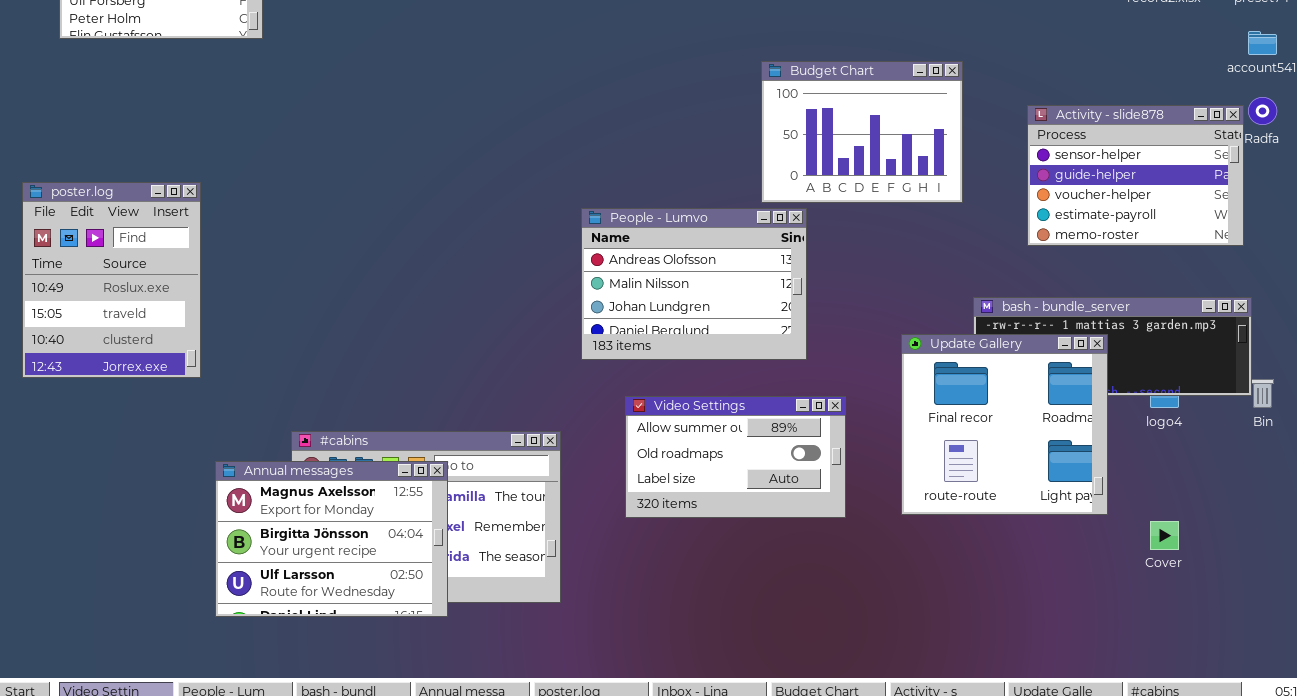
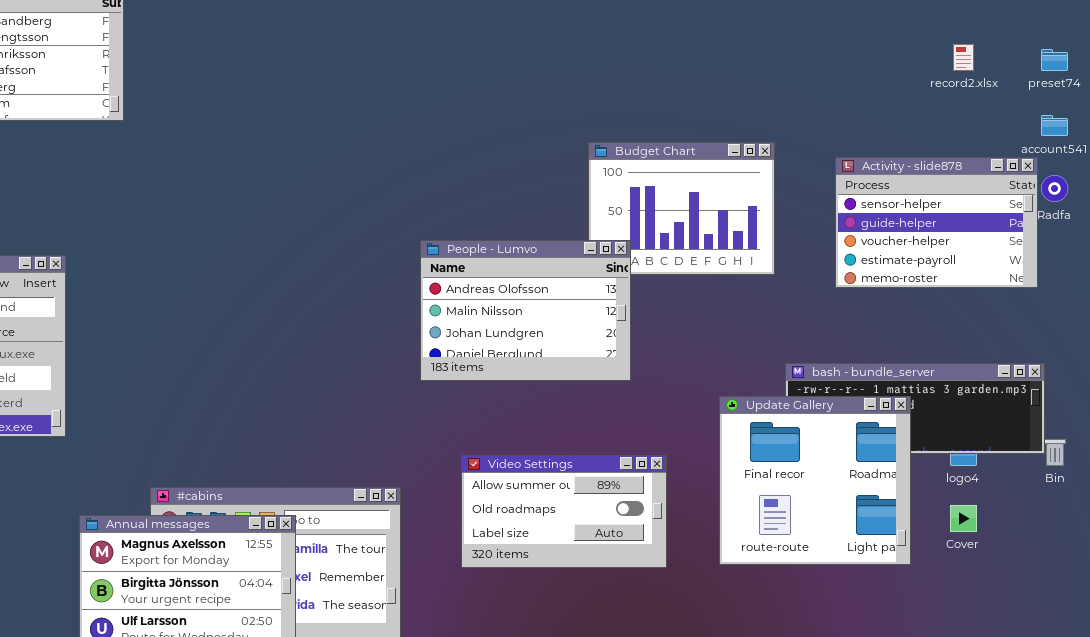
Activity - slide878: [1027,105,1244,246] -> [835,157,1038,288], moved
People - Lumvo: [581,208,807,360] -> [420,240,631,381], moved
Cover: [1150,521,1179,550] -> [950,505,977,532], moved

